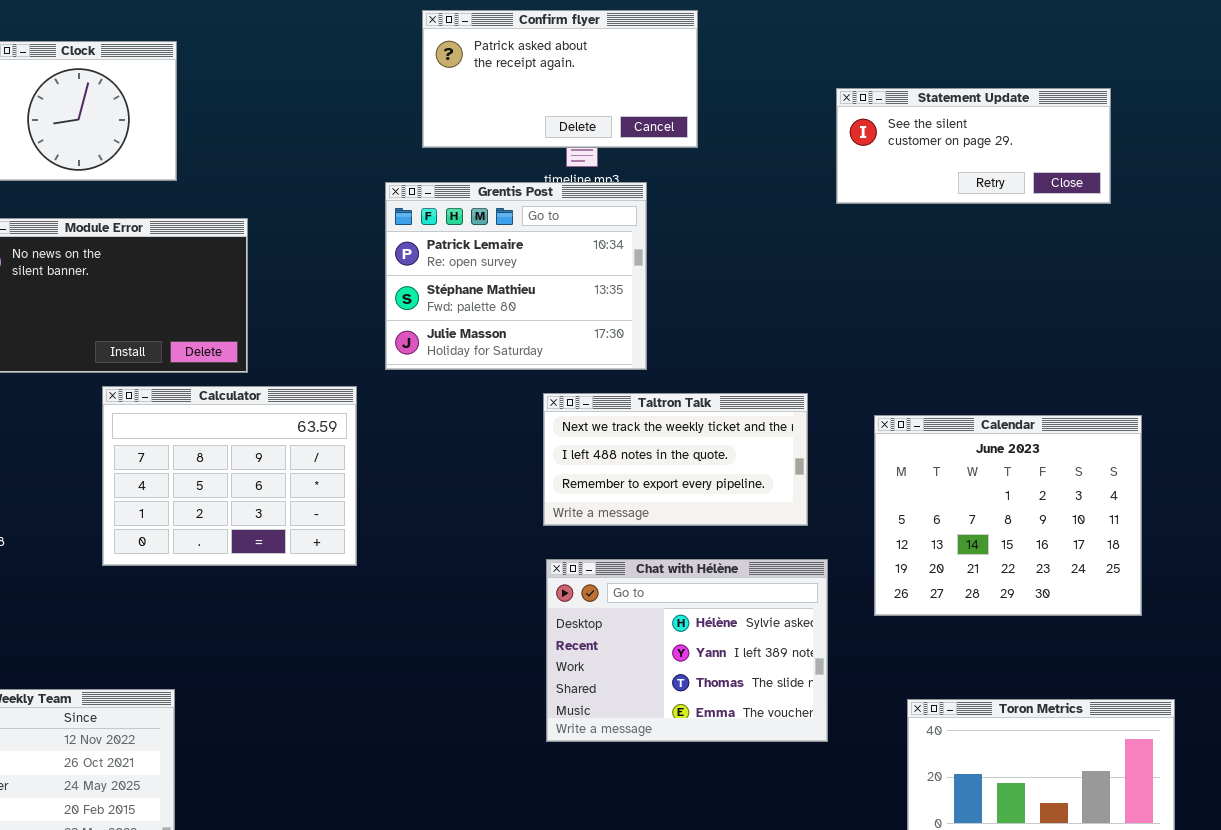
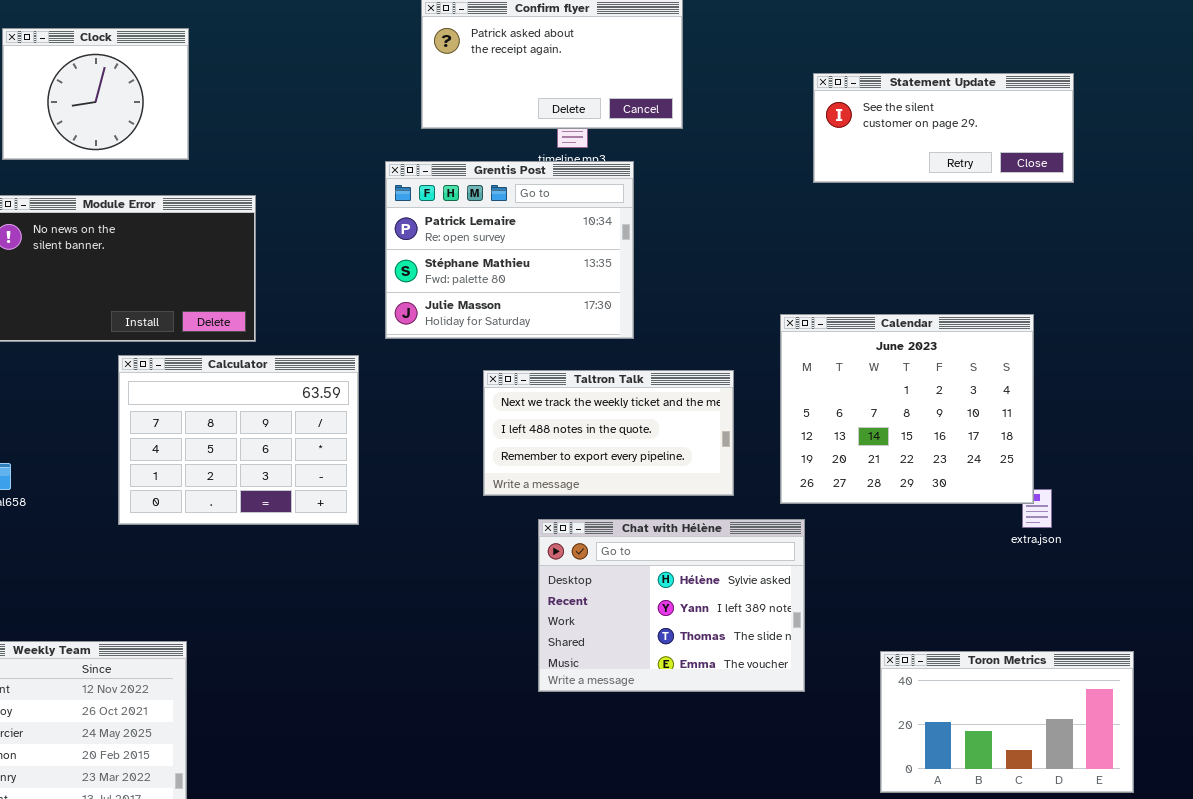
Taltron Talk: [543,393,808,526] -> [483,370,734,496], moved
Calendar: [874,415,1142,616] -> [780,314,1034,504], moved

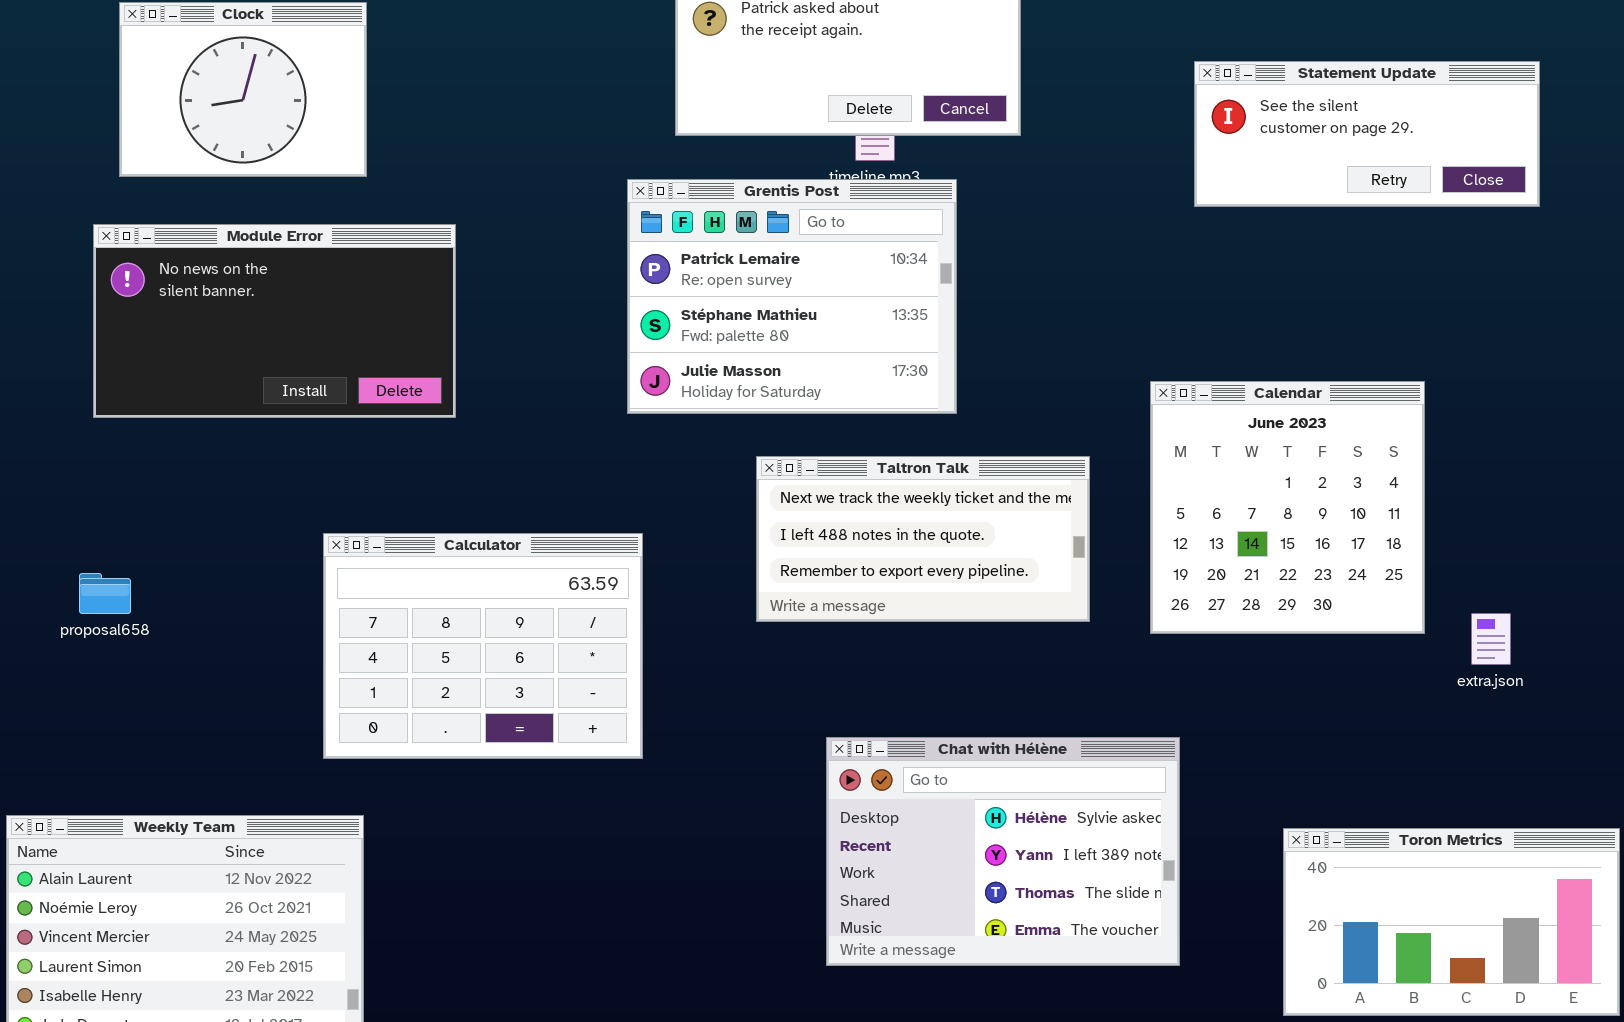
Calendar: [780,314,1034,504] -> [1150,381,1425,634], resized
Calculator: [118,355,359,525] -> [323,533,643,759], moved
Chat with Hélène: [538,519,805,692] -> [826,737,1180,966], moved

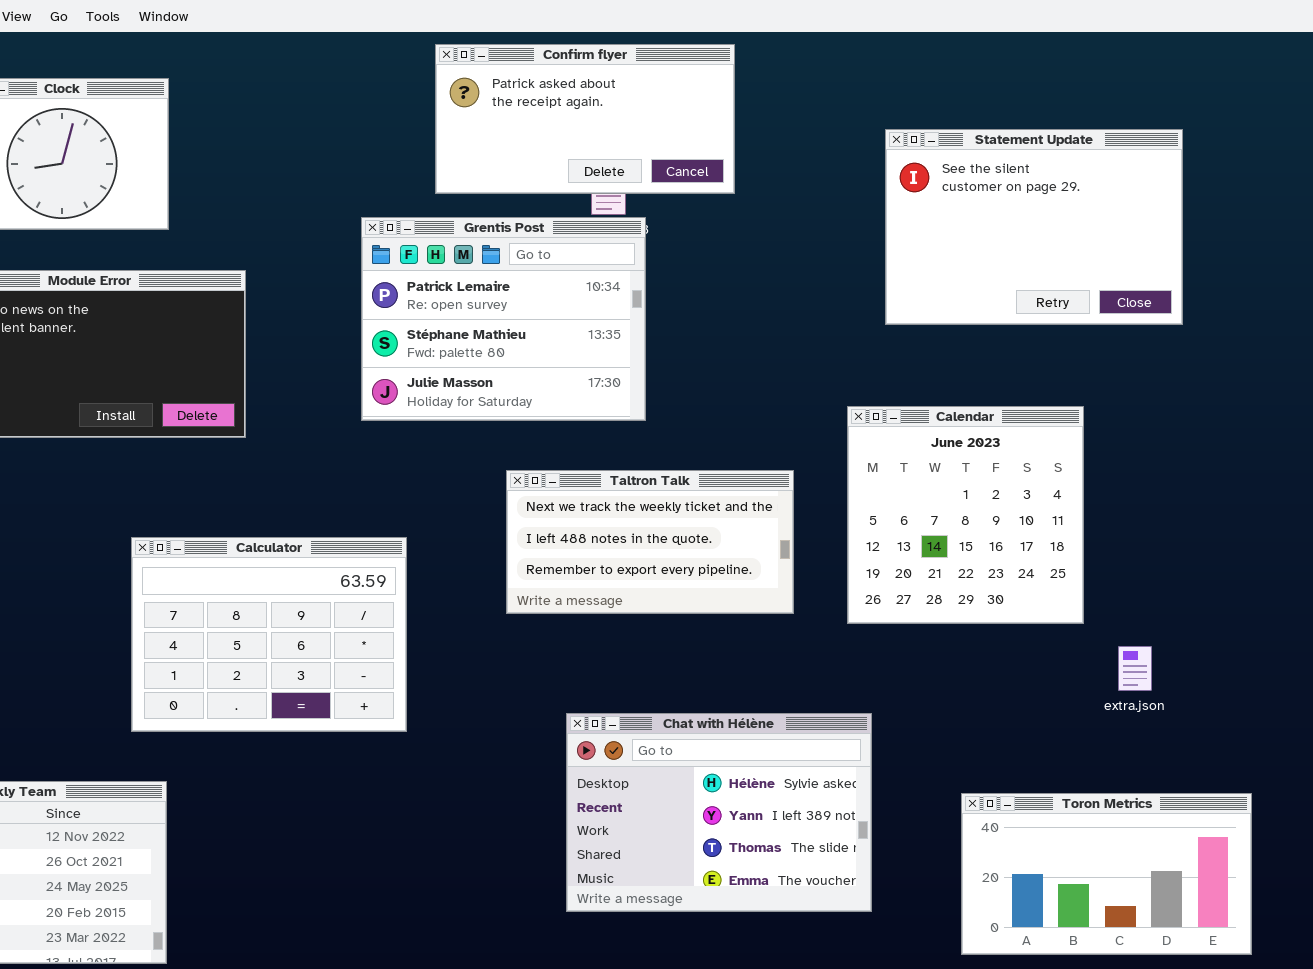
Statement Update: [1194,61,1540,207] -> [885,129,1183,325], resized
Grentis Post: [627,179,957,414] -> [361,217,646,421], moved
extra.json: [1471,613,1511,665] -> [1118,646,1152,691], moved

